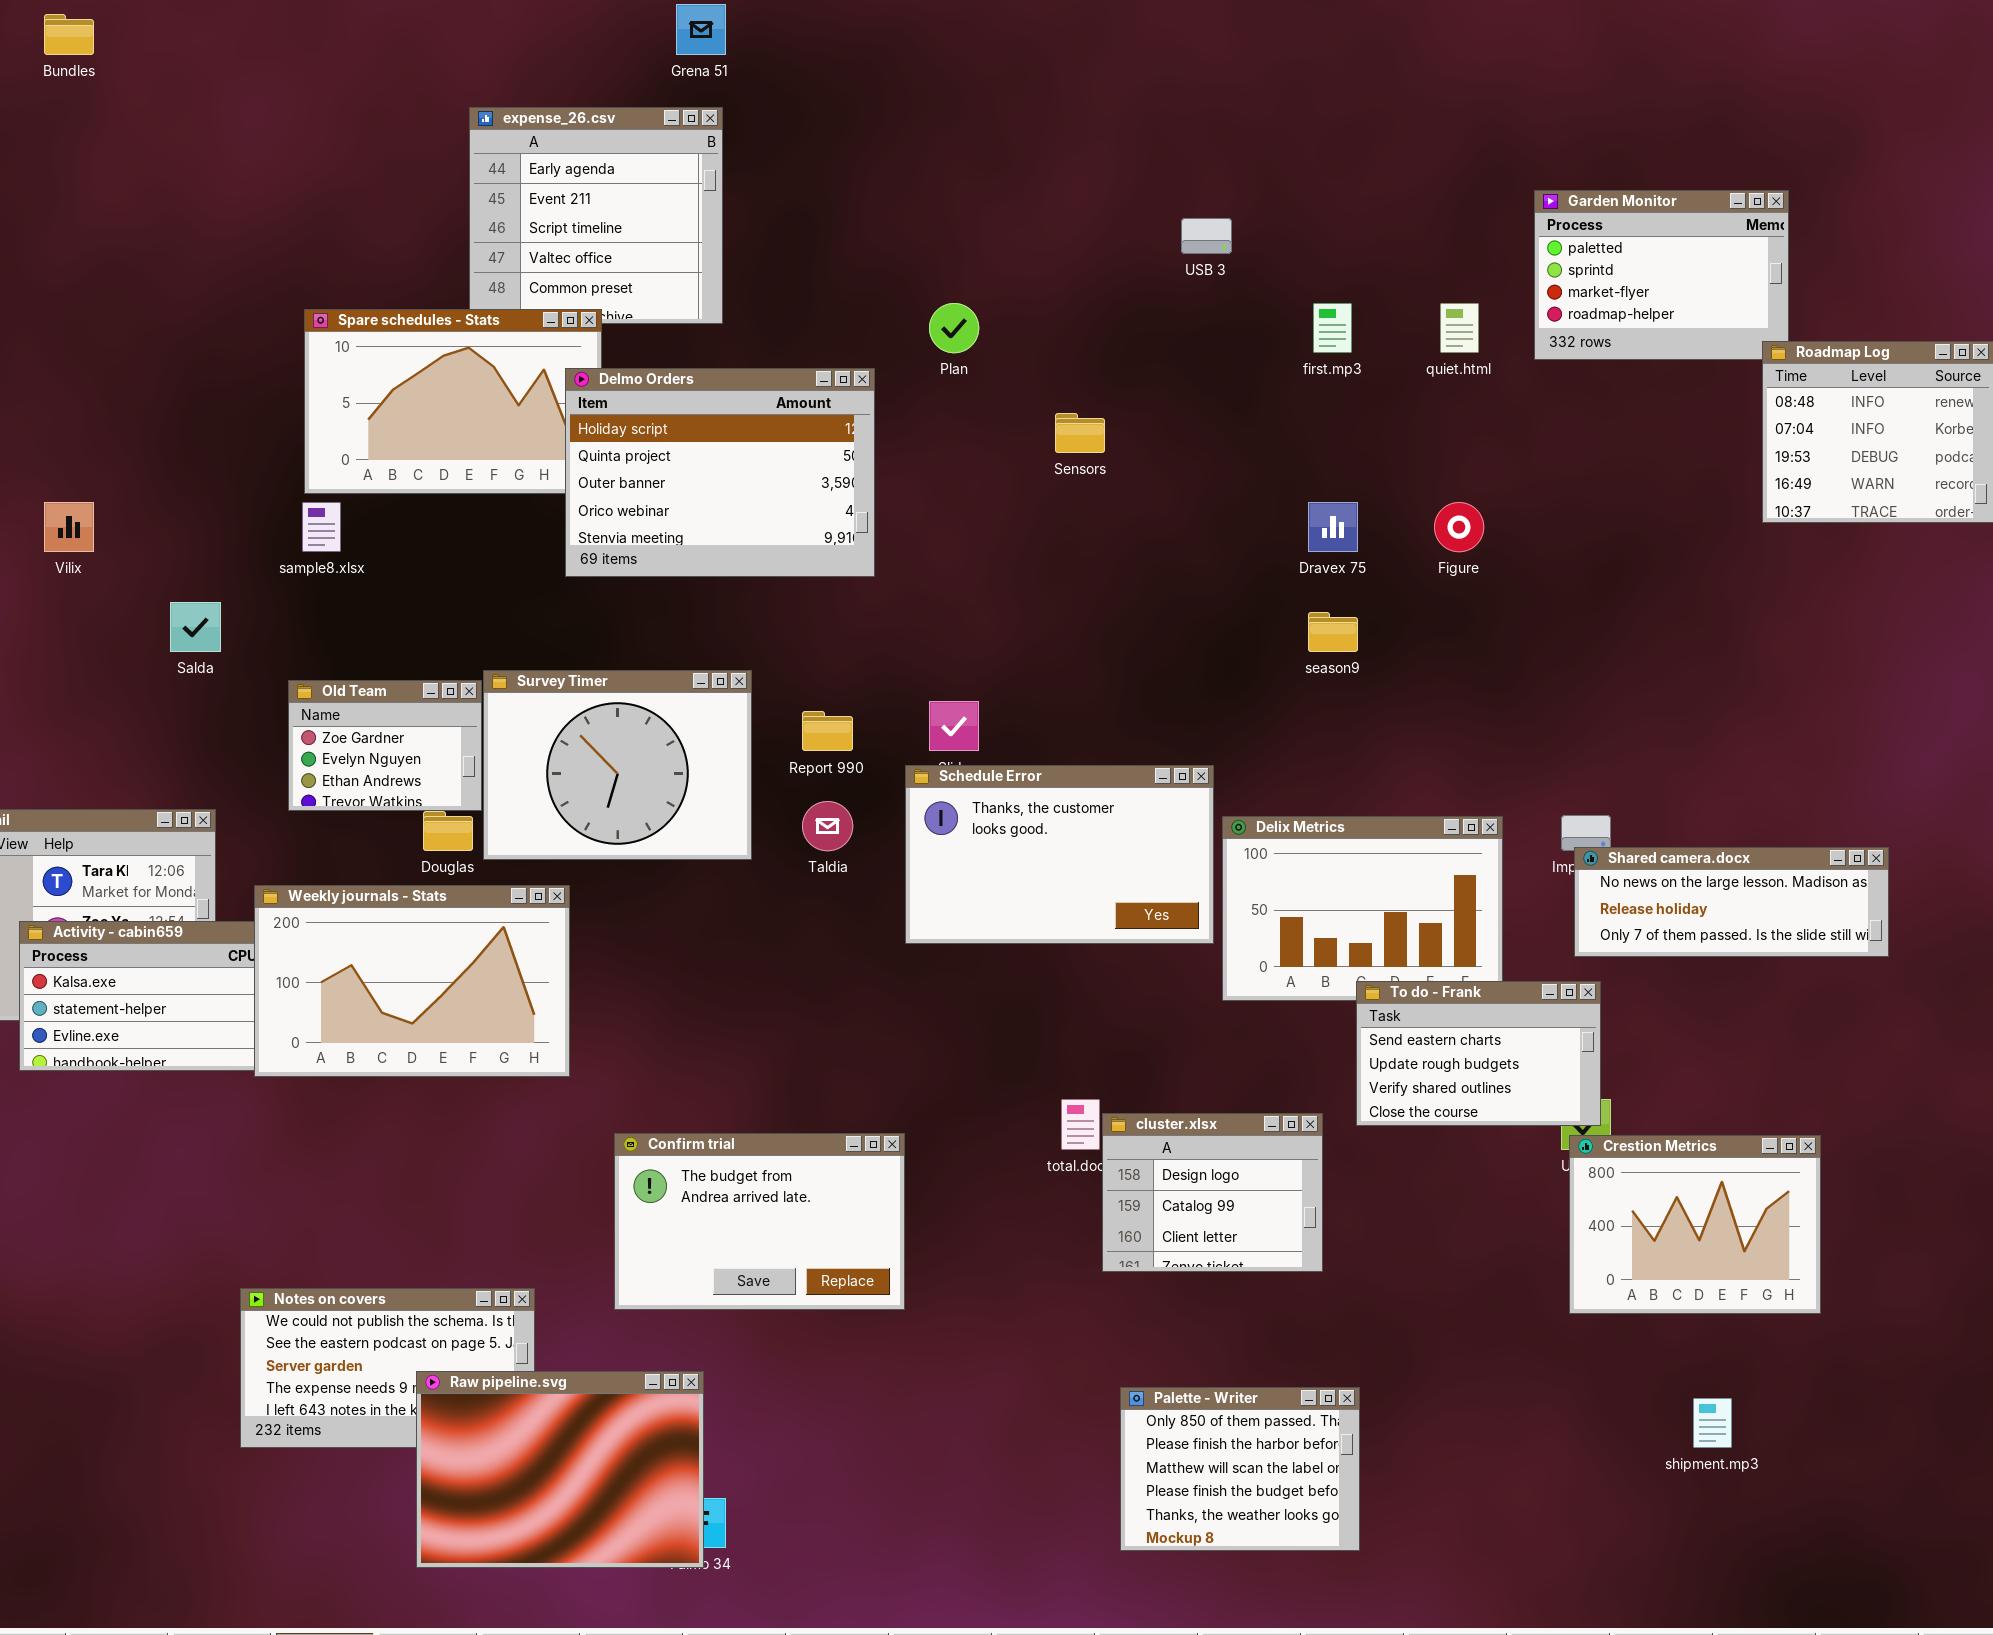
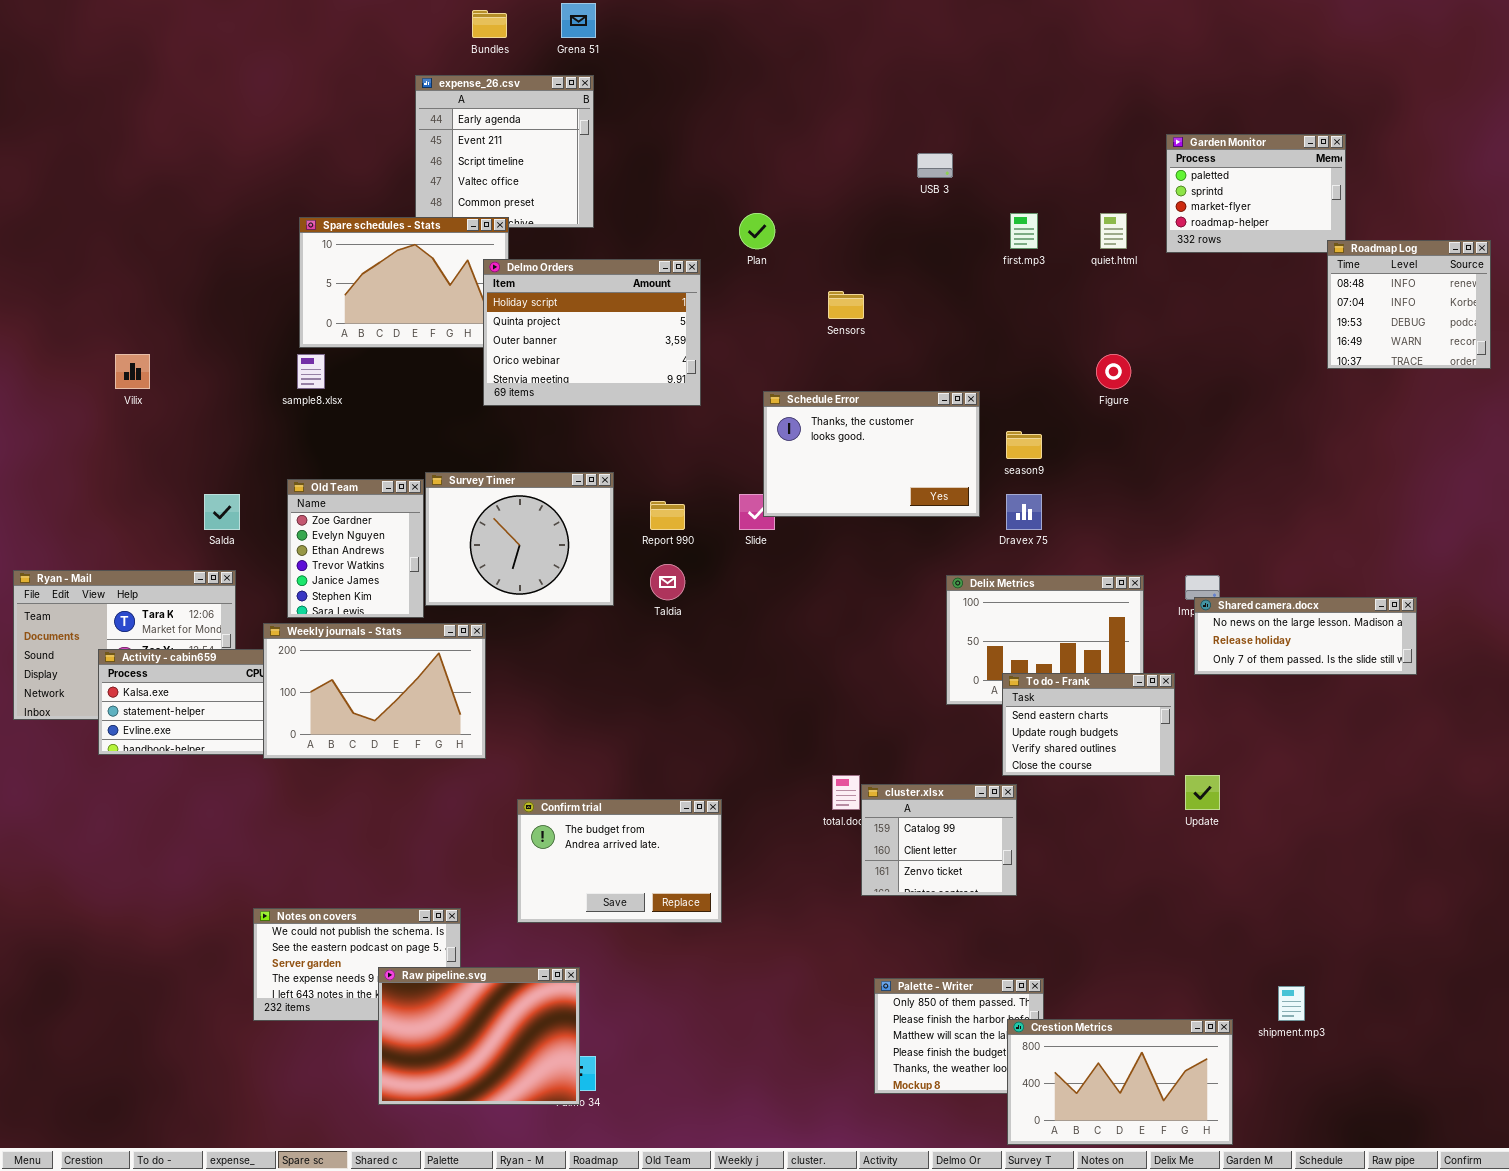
Bundles: [44,14,94,55] -> [472,10,507,38], moved
Dravex 75: [1308,502,1358,552] -> [1006,494,1042,530], moved
Salda: [170,602,221,652] -> [204,494,240,530], moved
Old Team: [288,680,482,811] -> [287,479,424,618], resized
Schedule Error: [905,765,1214,944] -> [763,391,980,517], moved
To do - Frank: [1356,981,1601,1126] -> [1002,673,1175,776], moved
cluster.xlsx: [1102,1113,1323,1272] -> [861,784,1017,896], scrolled down 1 row
Crestion Metrics: [1569,1135,1821,1314] -> [1007,1019,1233,1145], moved, resized

